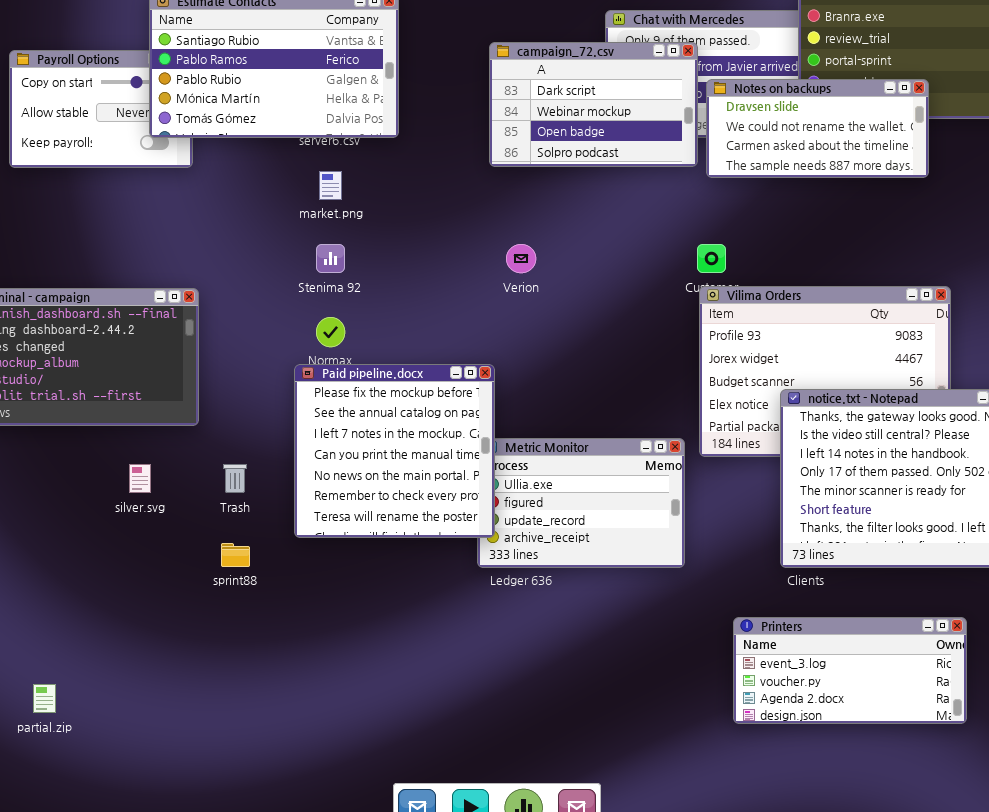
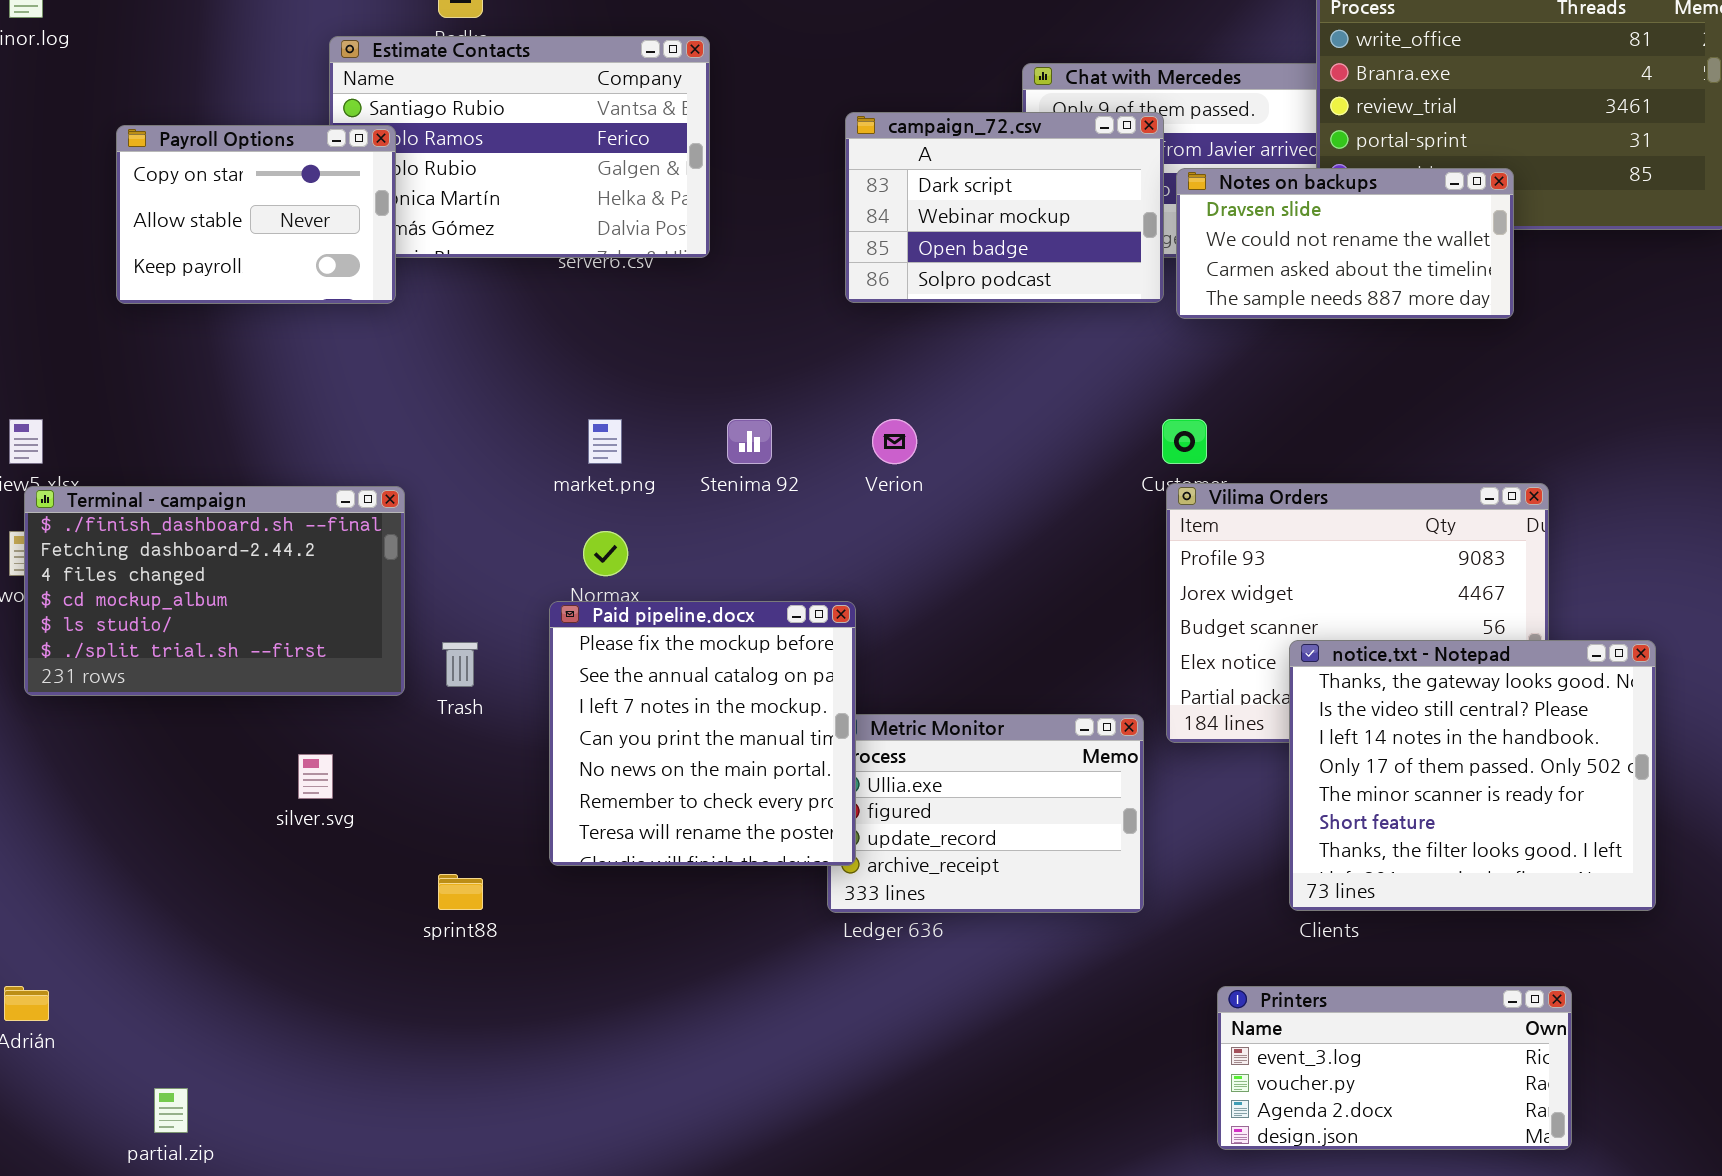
Payroll Options: [9,50,193,168] -> [116,125,396,304], raised
market.png: [319,171,342,200] -> [588,419,622,464], moved
Stenima 92: [316,244,345,273] -> [727,419,772,464], moved
Trash: [223,464,247,493] -> [442,642,478,687], moved

